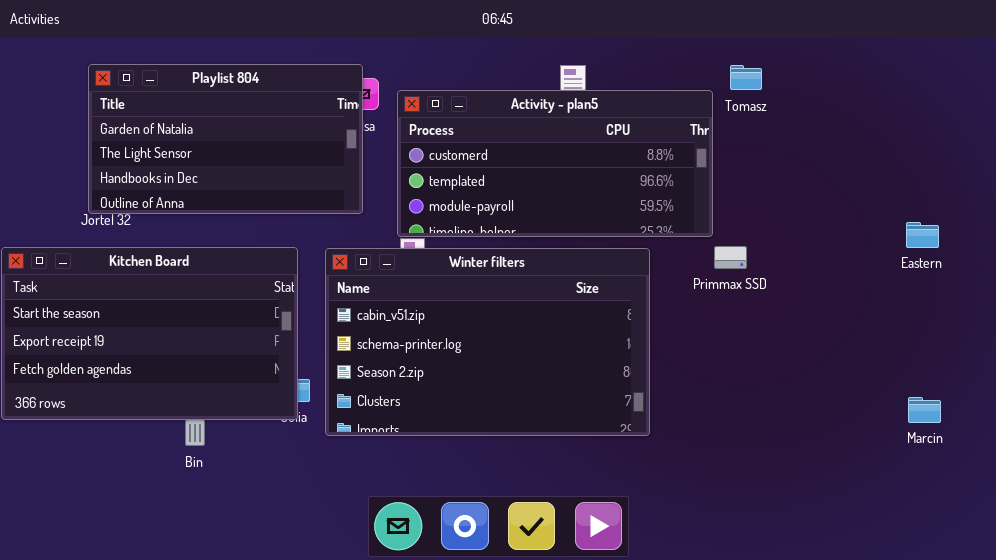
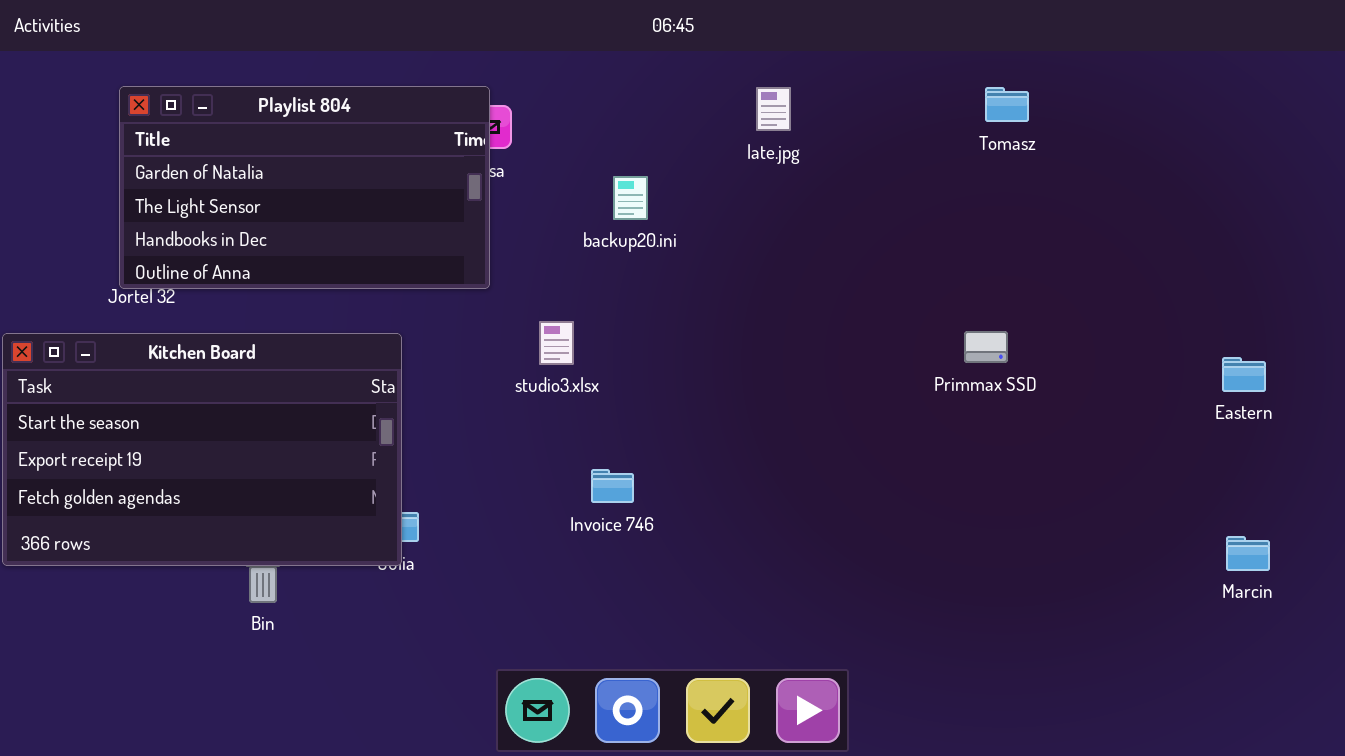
Activity - plan5: [397,90,713,237] -> none, closed
Eastern: [906,222,939,248] -> [1222,357,1266,392], moved
Winter filters: [325,248,650,436] -> none, closed

